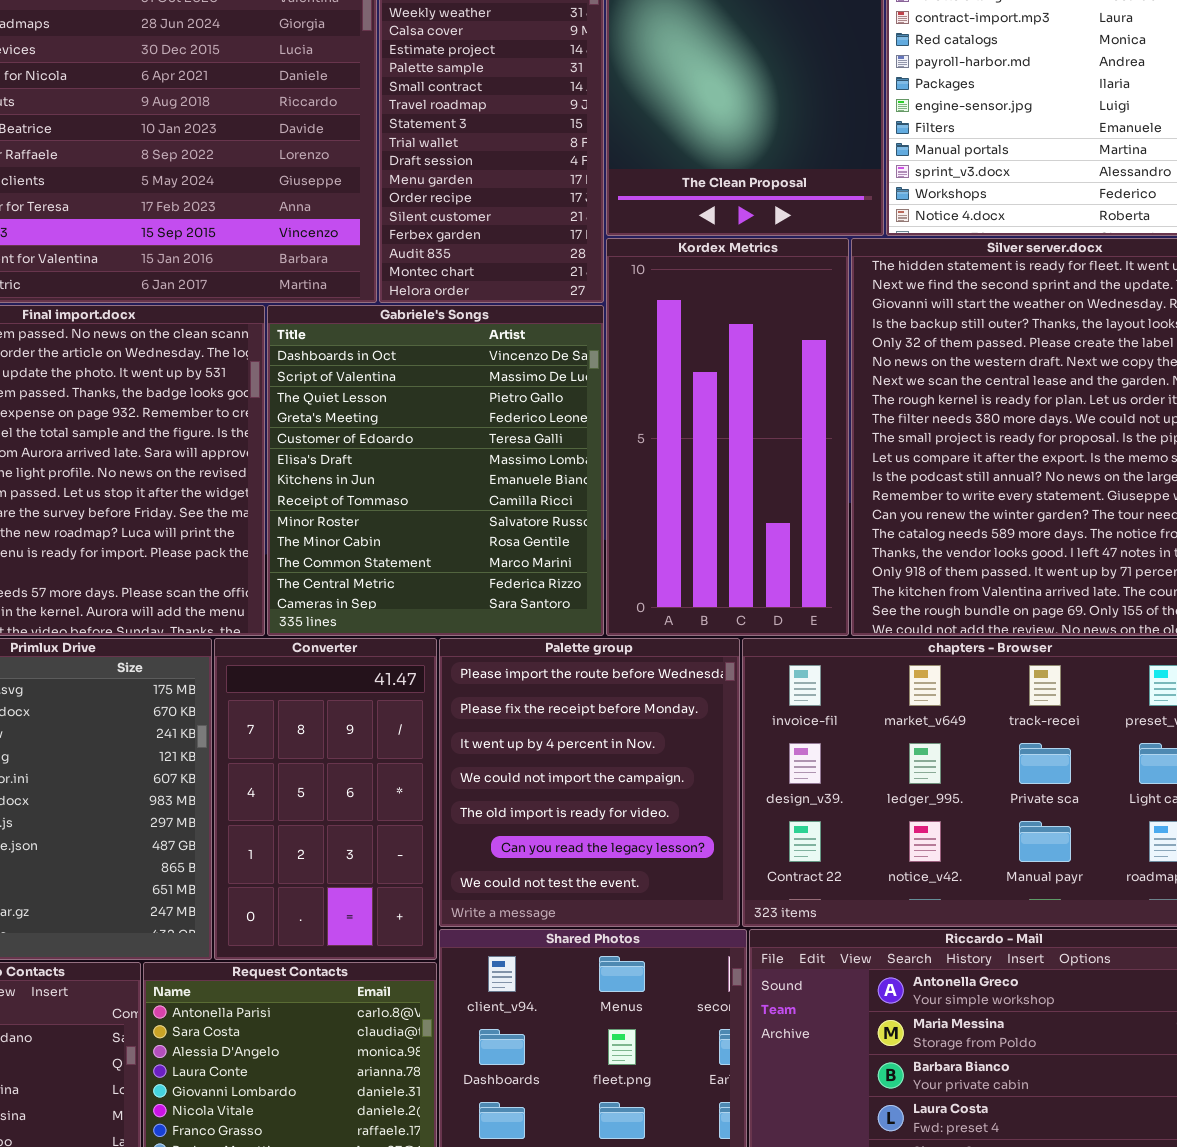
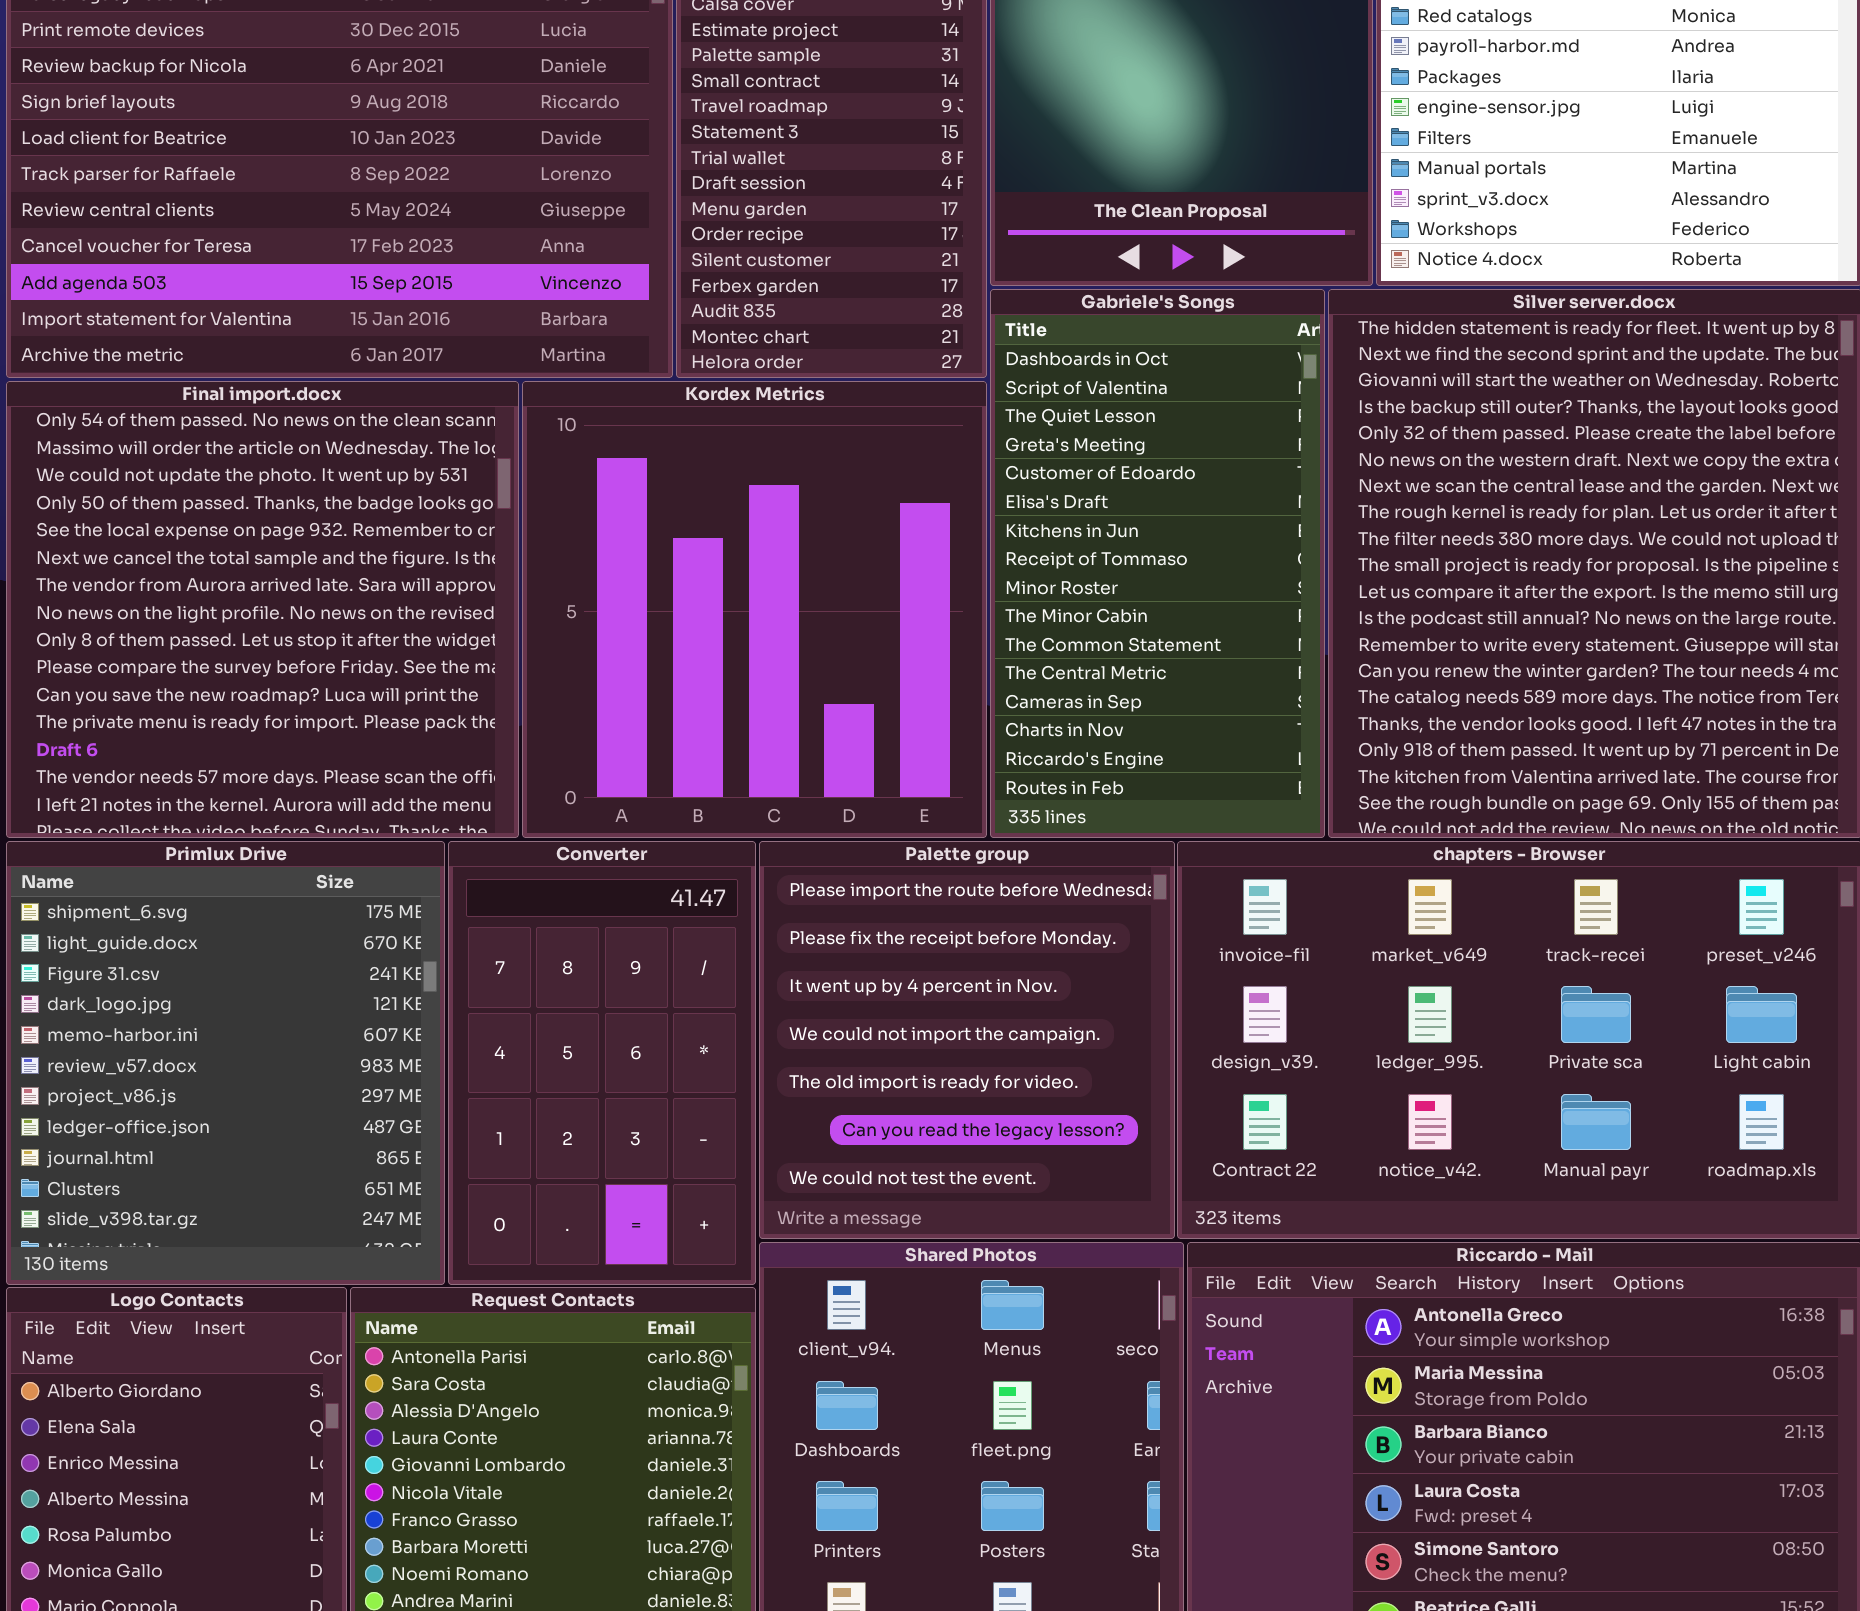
Kordex Metrics: [606,238,849,636] -> [522,381,987,838], moved, resized
Gabriele's Songs: [267,305,604,636] -> [990,289,1325,838], moved, resized

